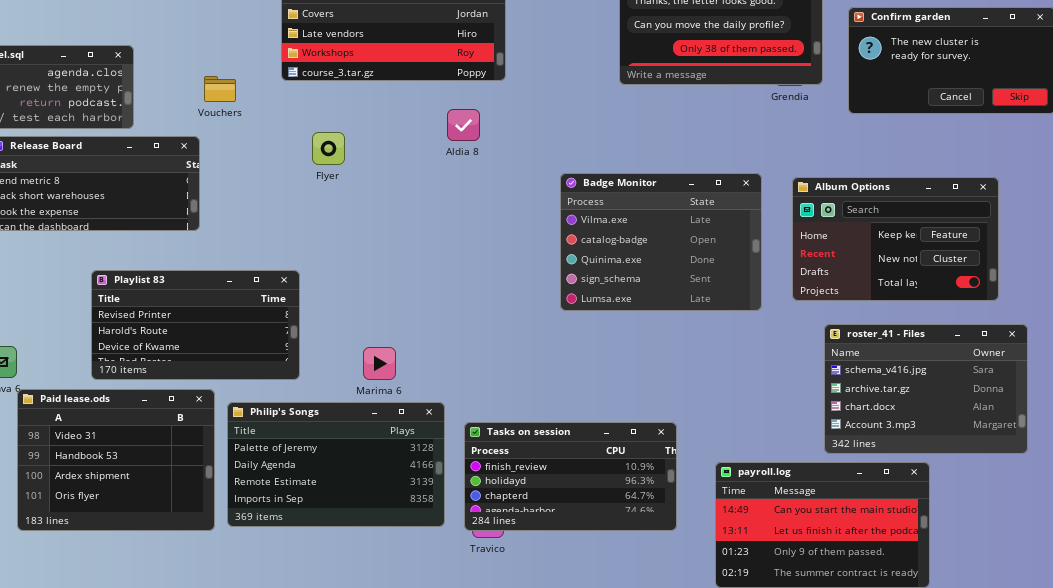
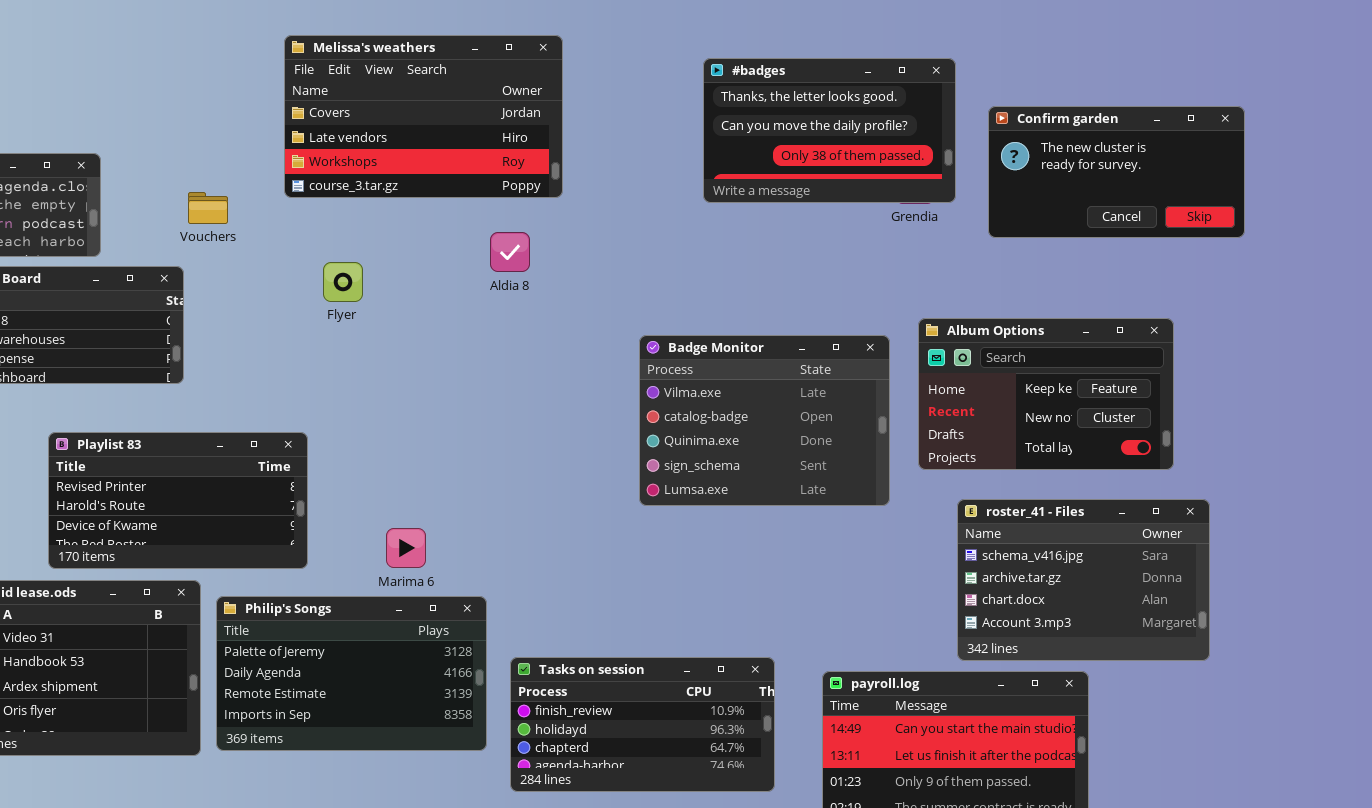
Badge Monitor: [560,173,762,311] -> [639,335,890,506], moved
Tasks on session: [464,422,677,531] -> [510,657,775,792], moved

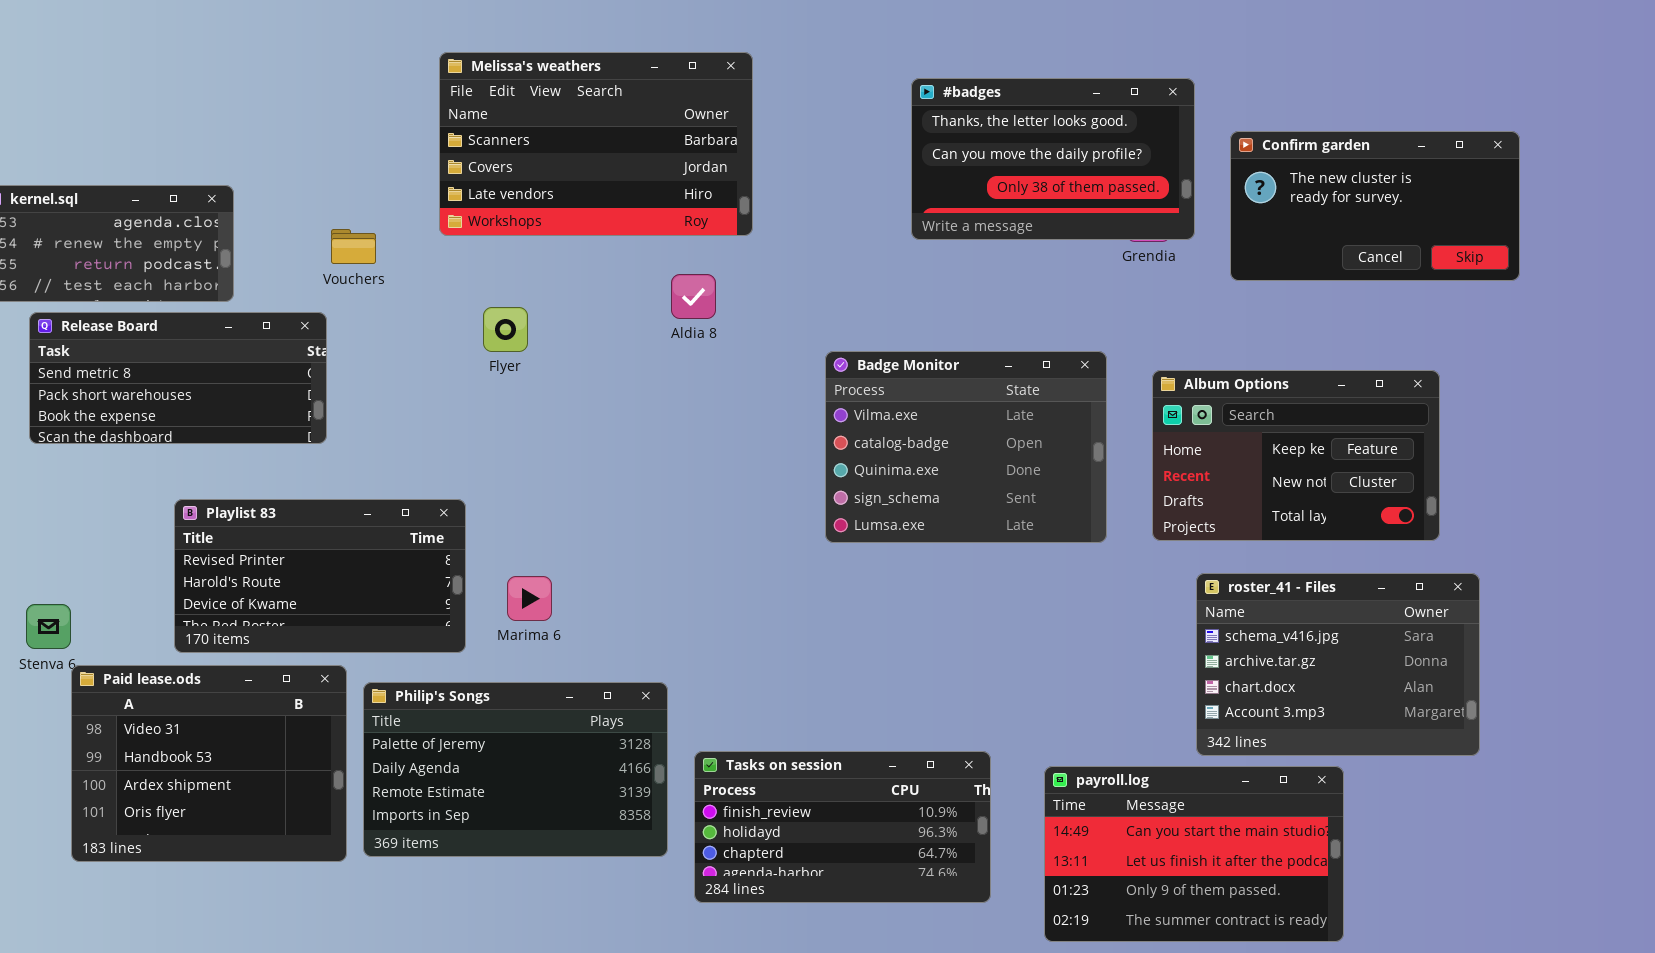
Melissa's weathers: [284,35,563,198] -> [439,52,753,236], scrolled up 1 row
Badge Monitor: [639,335,890,506] -> [825,351,1107,543], moved
Marima 6: [386,528,426,568] -> [507,576,552,621], moved

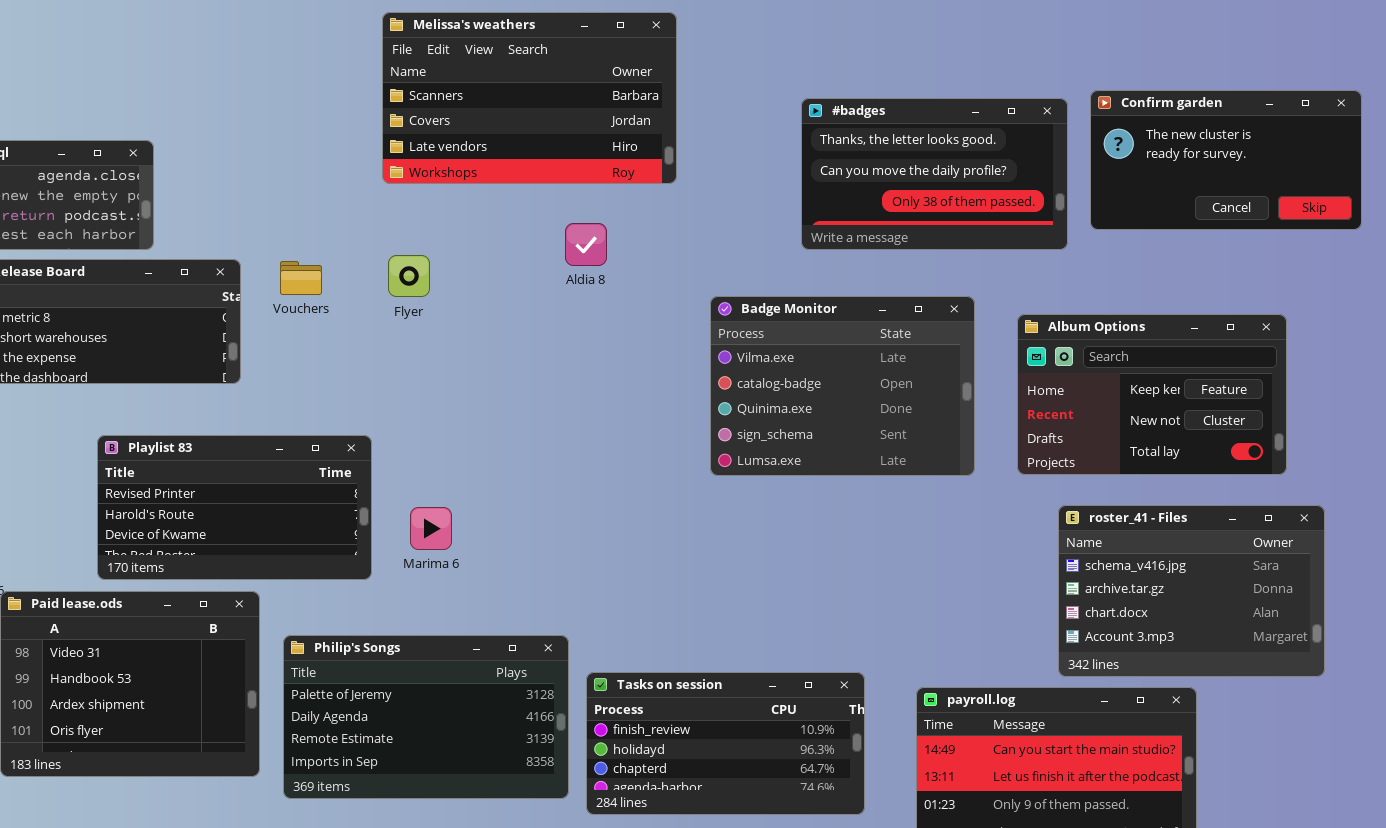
Melissa's weathers: [439,52,753,236] -> [382,12,677,184], moved
#badges: [911,78,1195,240] -> [801,98,1068,250], moved
Vouchers: [331,229,376,264] -> [280,261,322,295], moved
Philip's Songs: [363,682,668,857] -> [283,635,569,799], moved

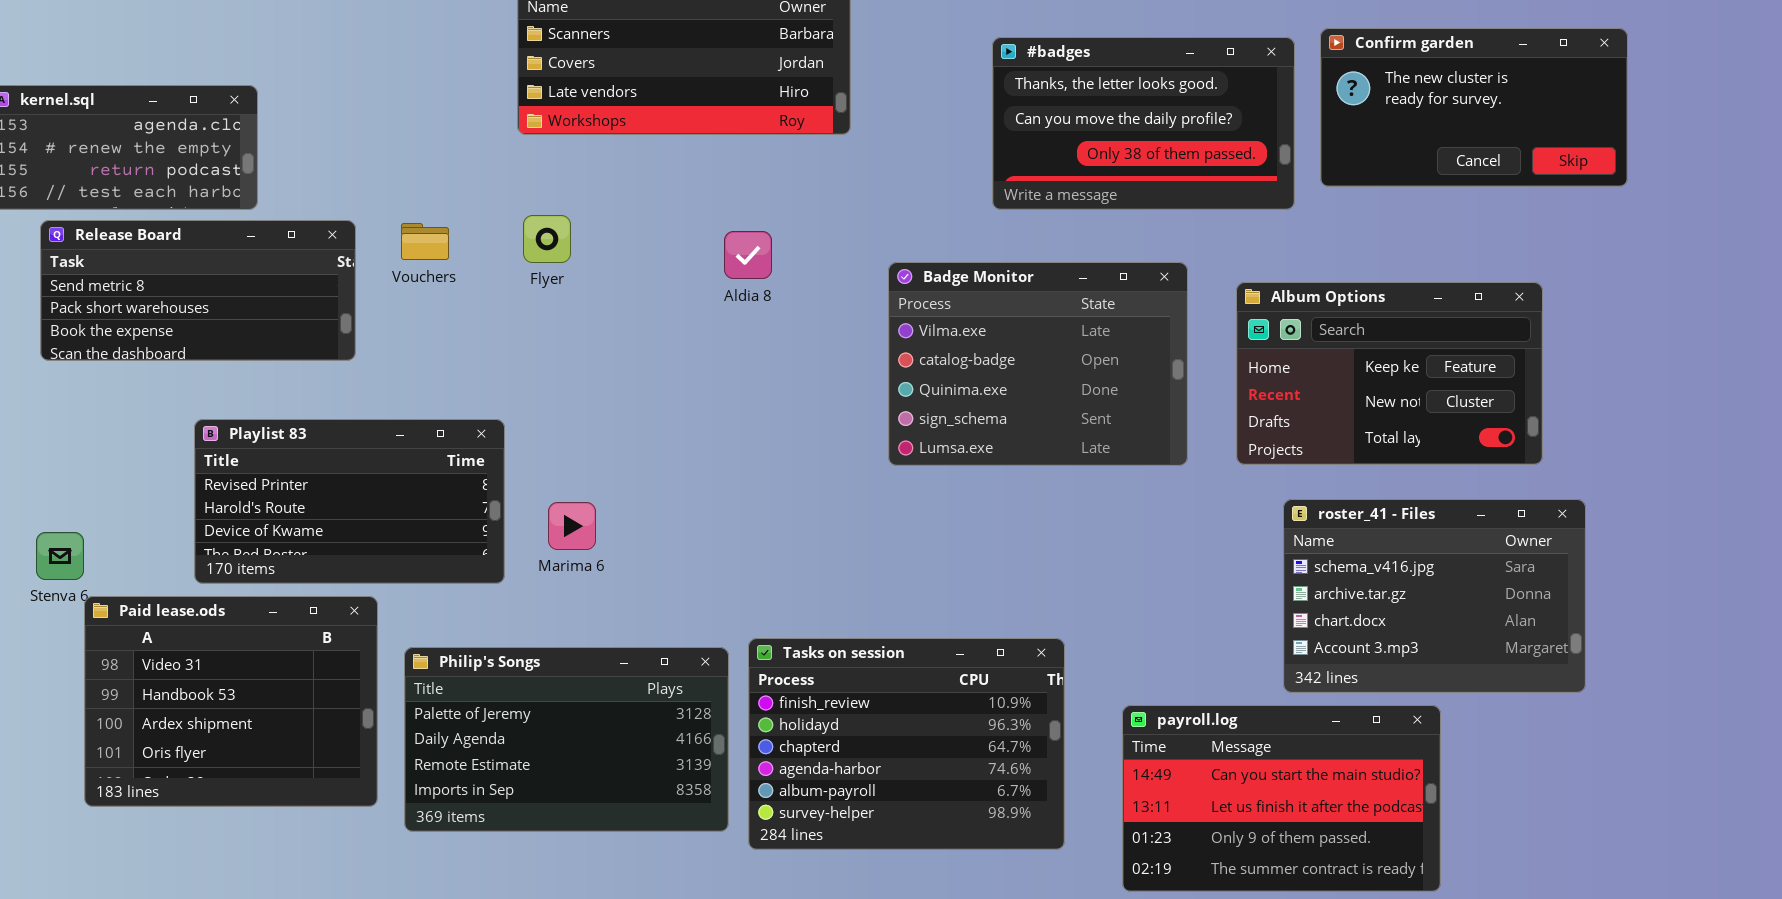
Aldia 8: [565,223,607,266] -> [724,231,772,279], moved
Tasks on session: [586,672,865,815] -> [748,638,1065,850], resized

